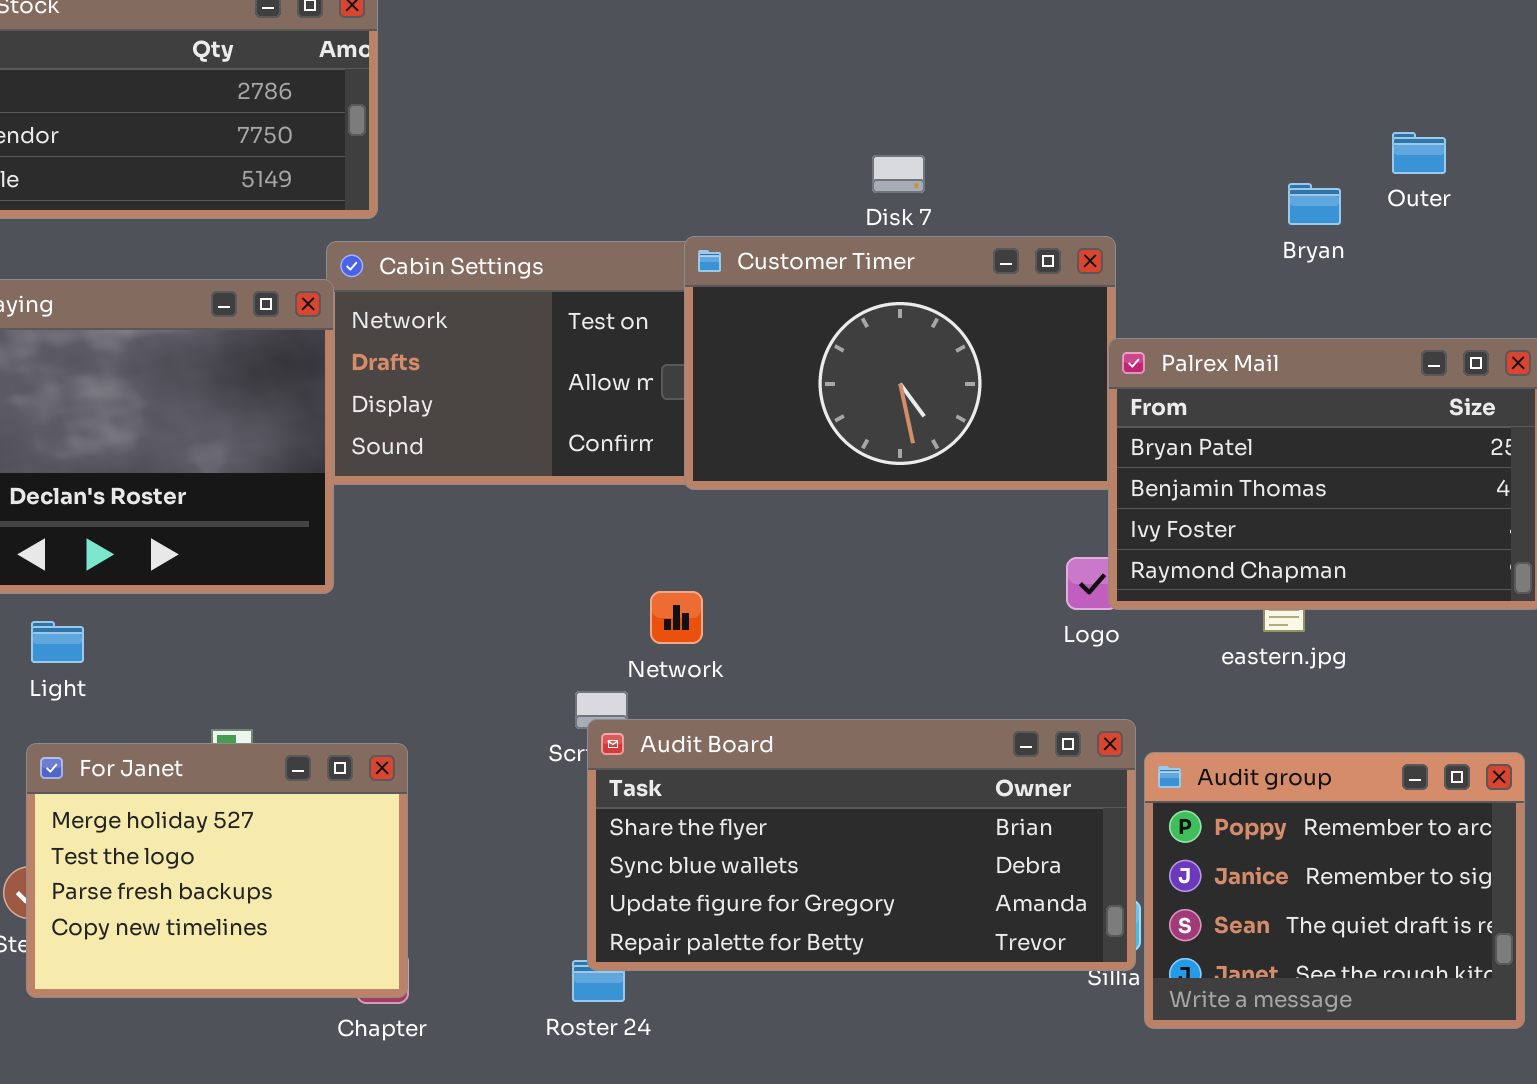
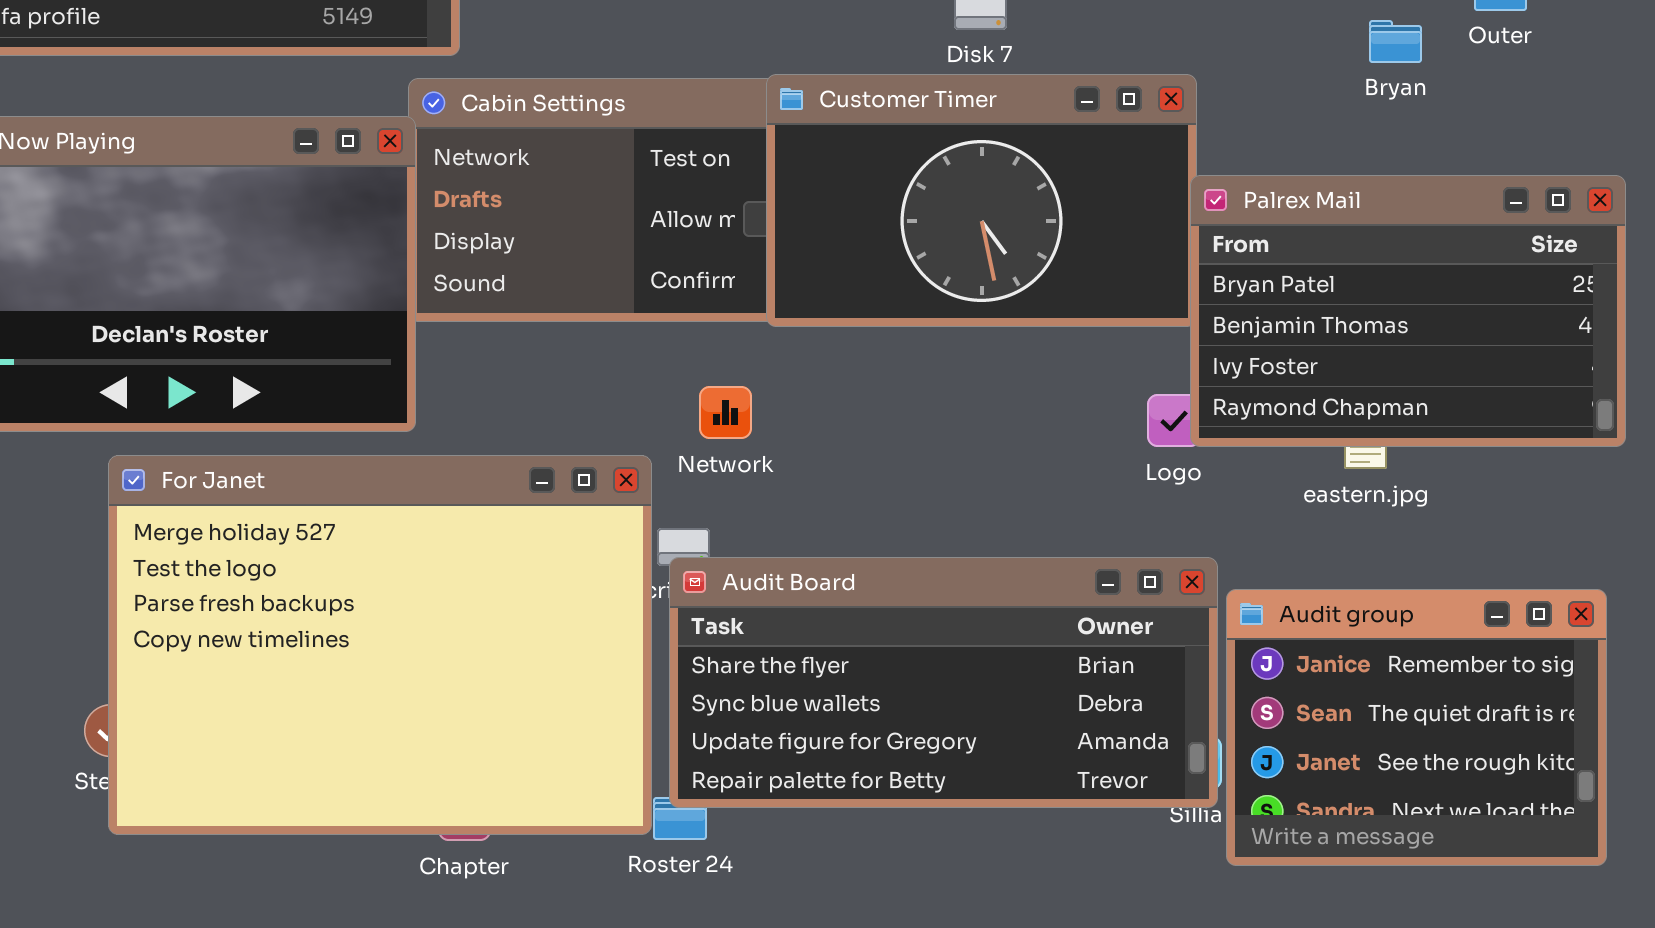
Network: [650,591,703,644] -> [699,386,752,439], moved
For Janet: [26,743,408,998] -> [108,455,652,835], resized
Audit group: [1144,752,1525,1029] -> [1226,589,1607,866], scrolled down 1 row

